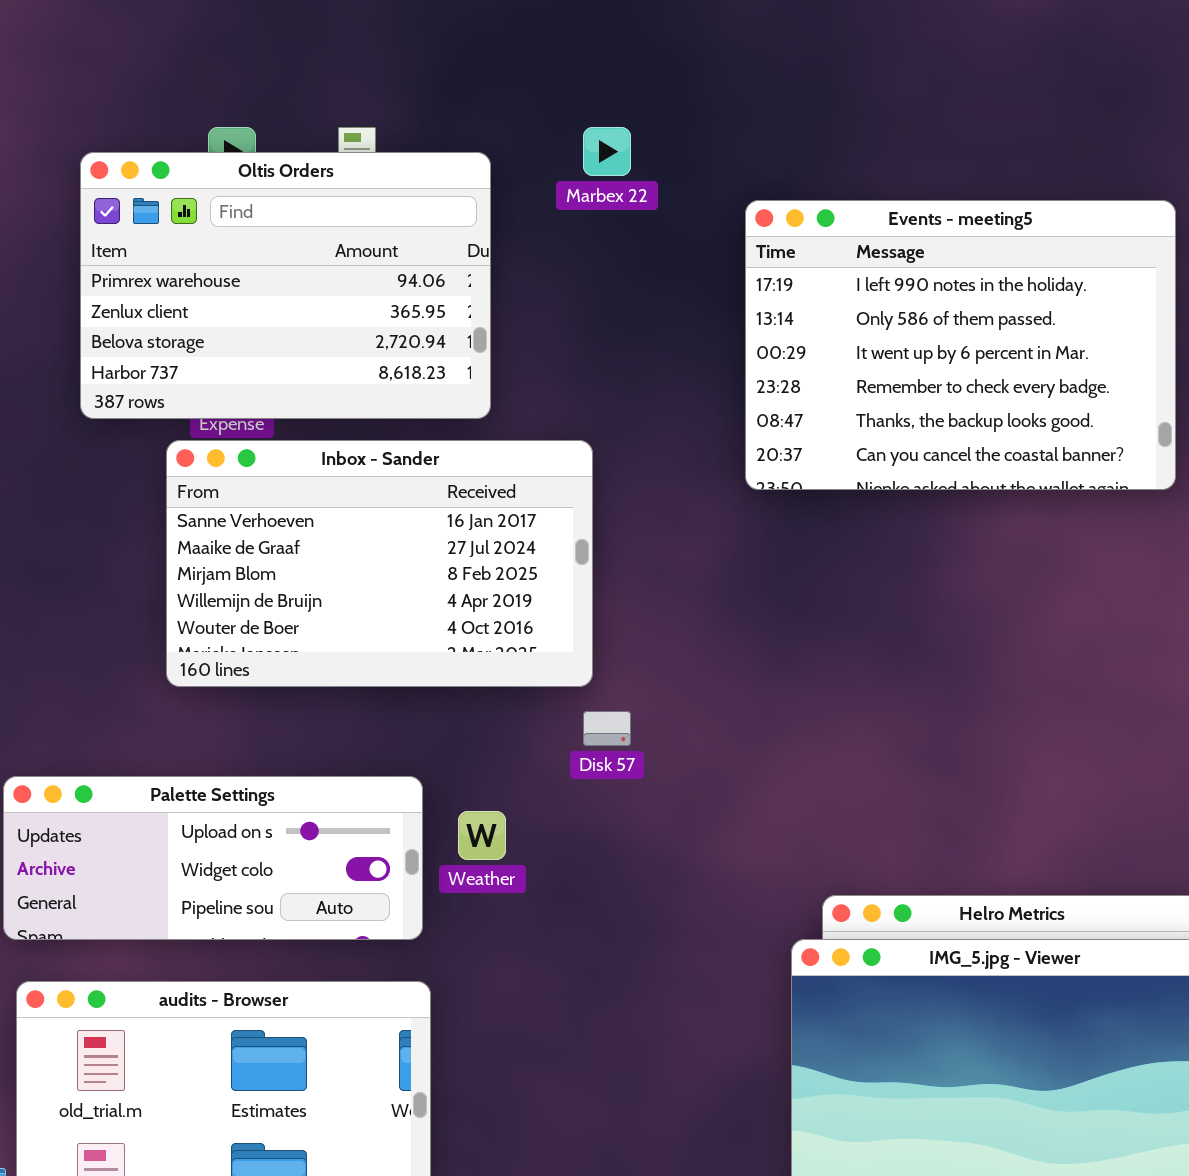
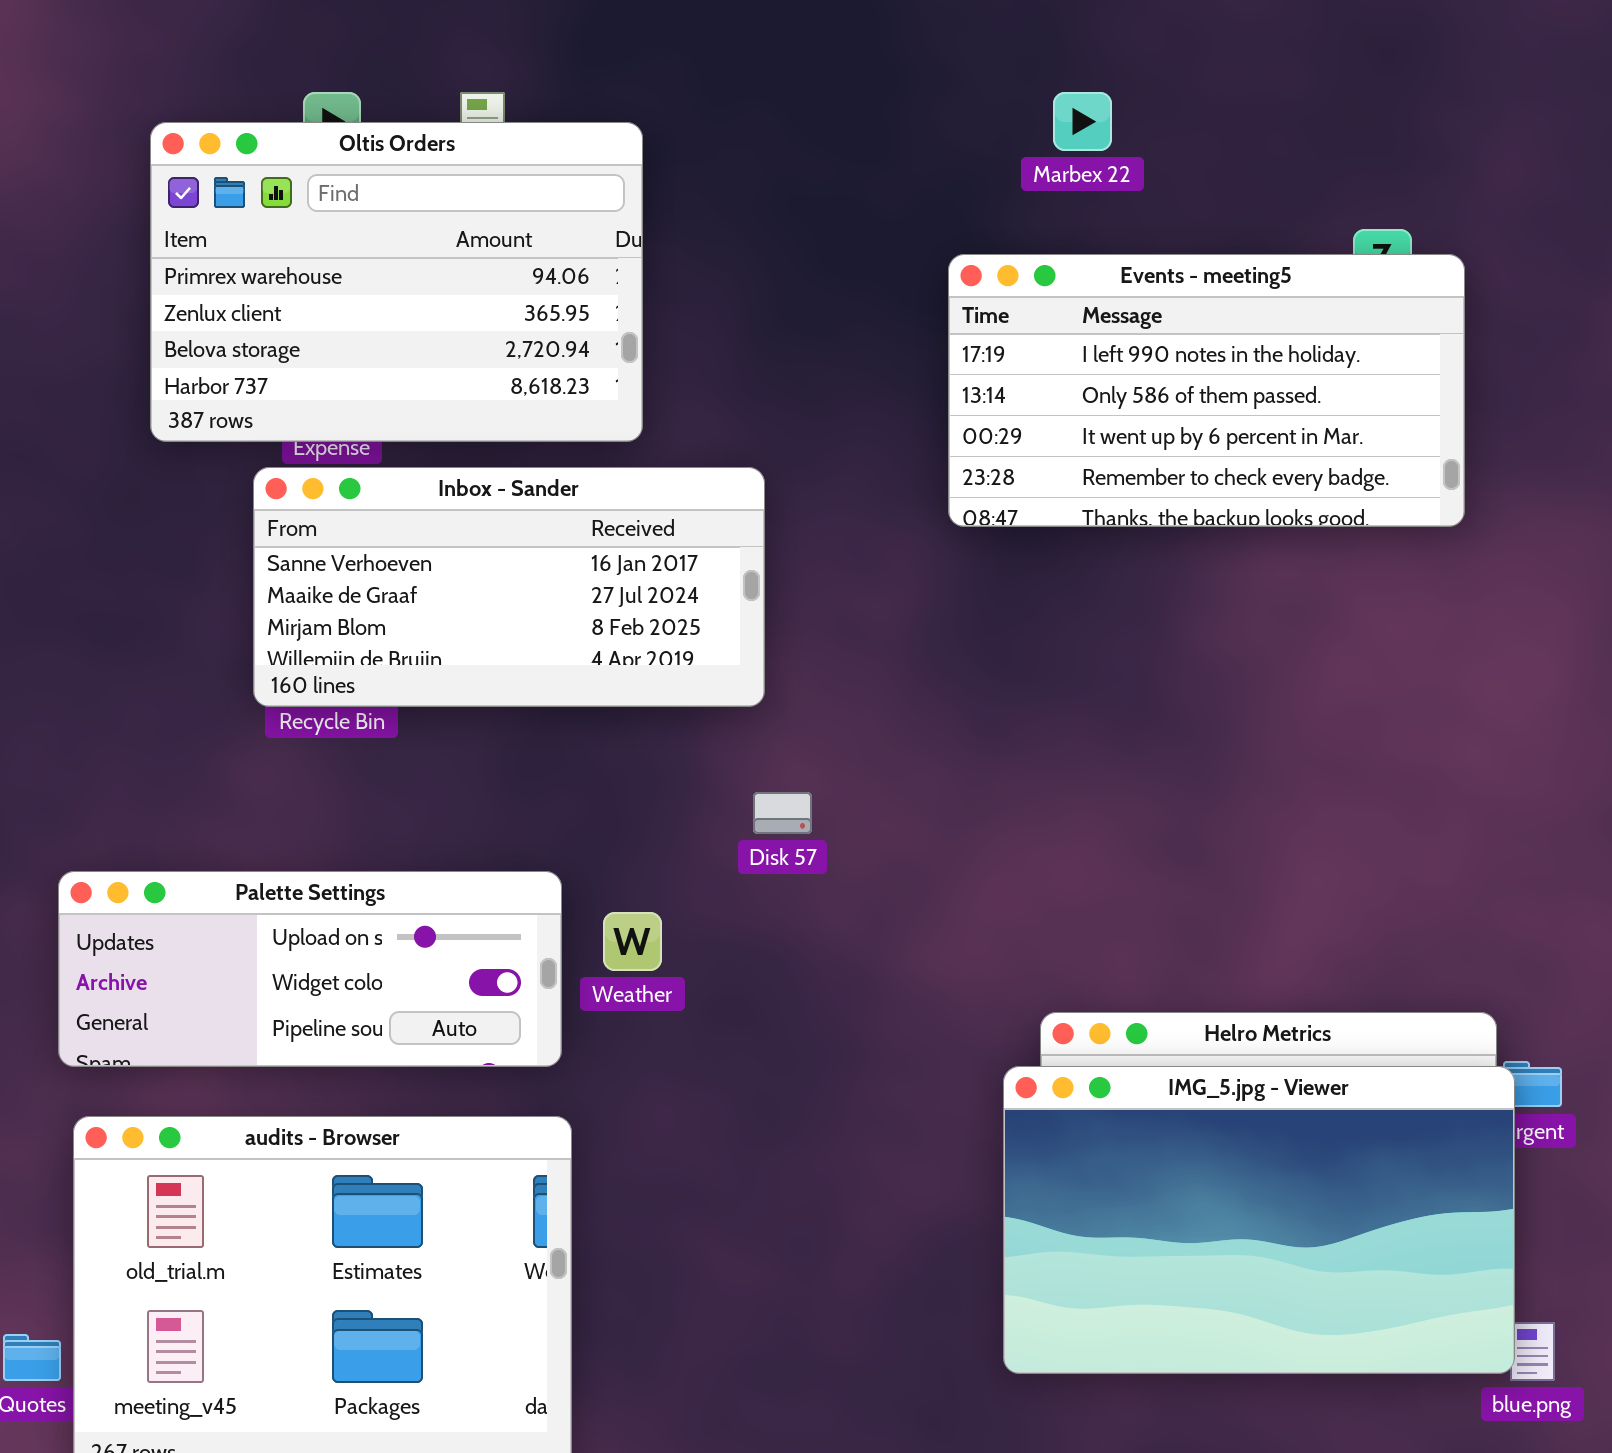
Marbex 22: [583,127,631,176] -> [1053,92,1112,151], moved
Events - meeting5: [745,200,1176,490] -> [948,254,1465,527], resized
Inbox - Sander: [166,440,593,687] -> [253,467,765,707], resized

